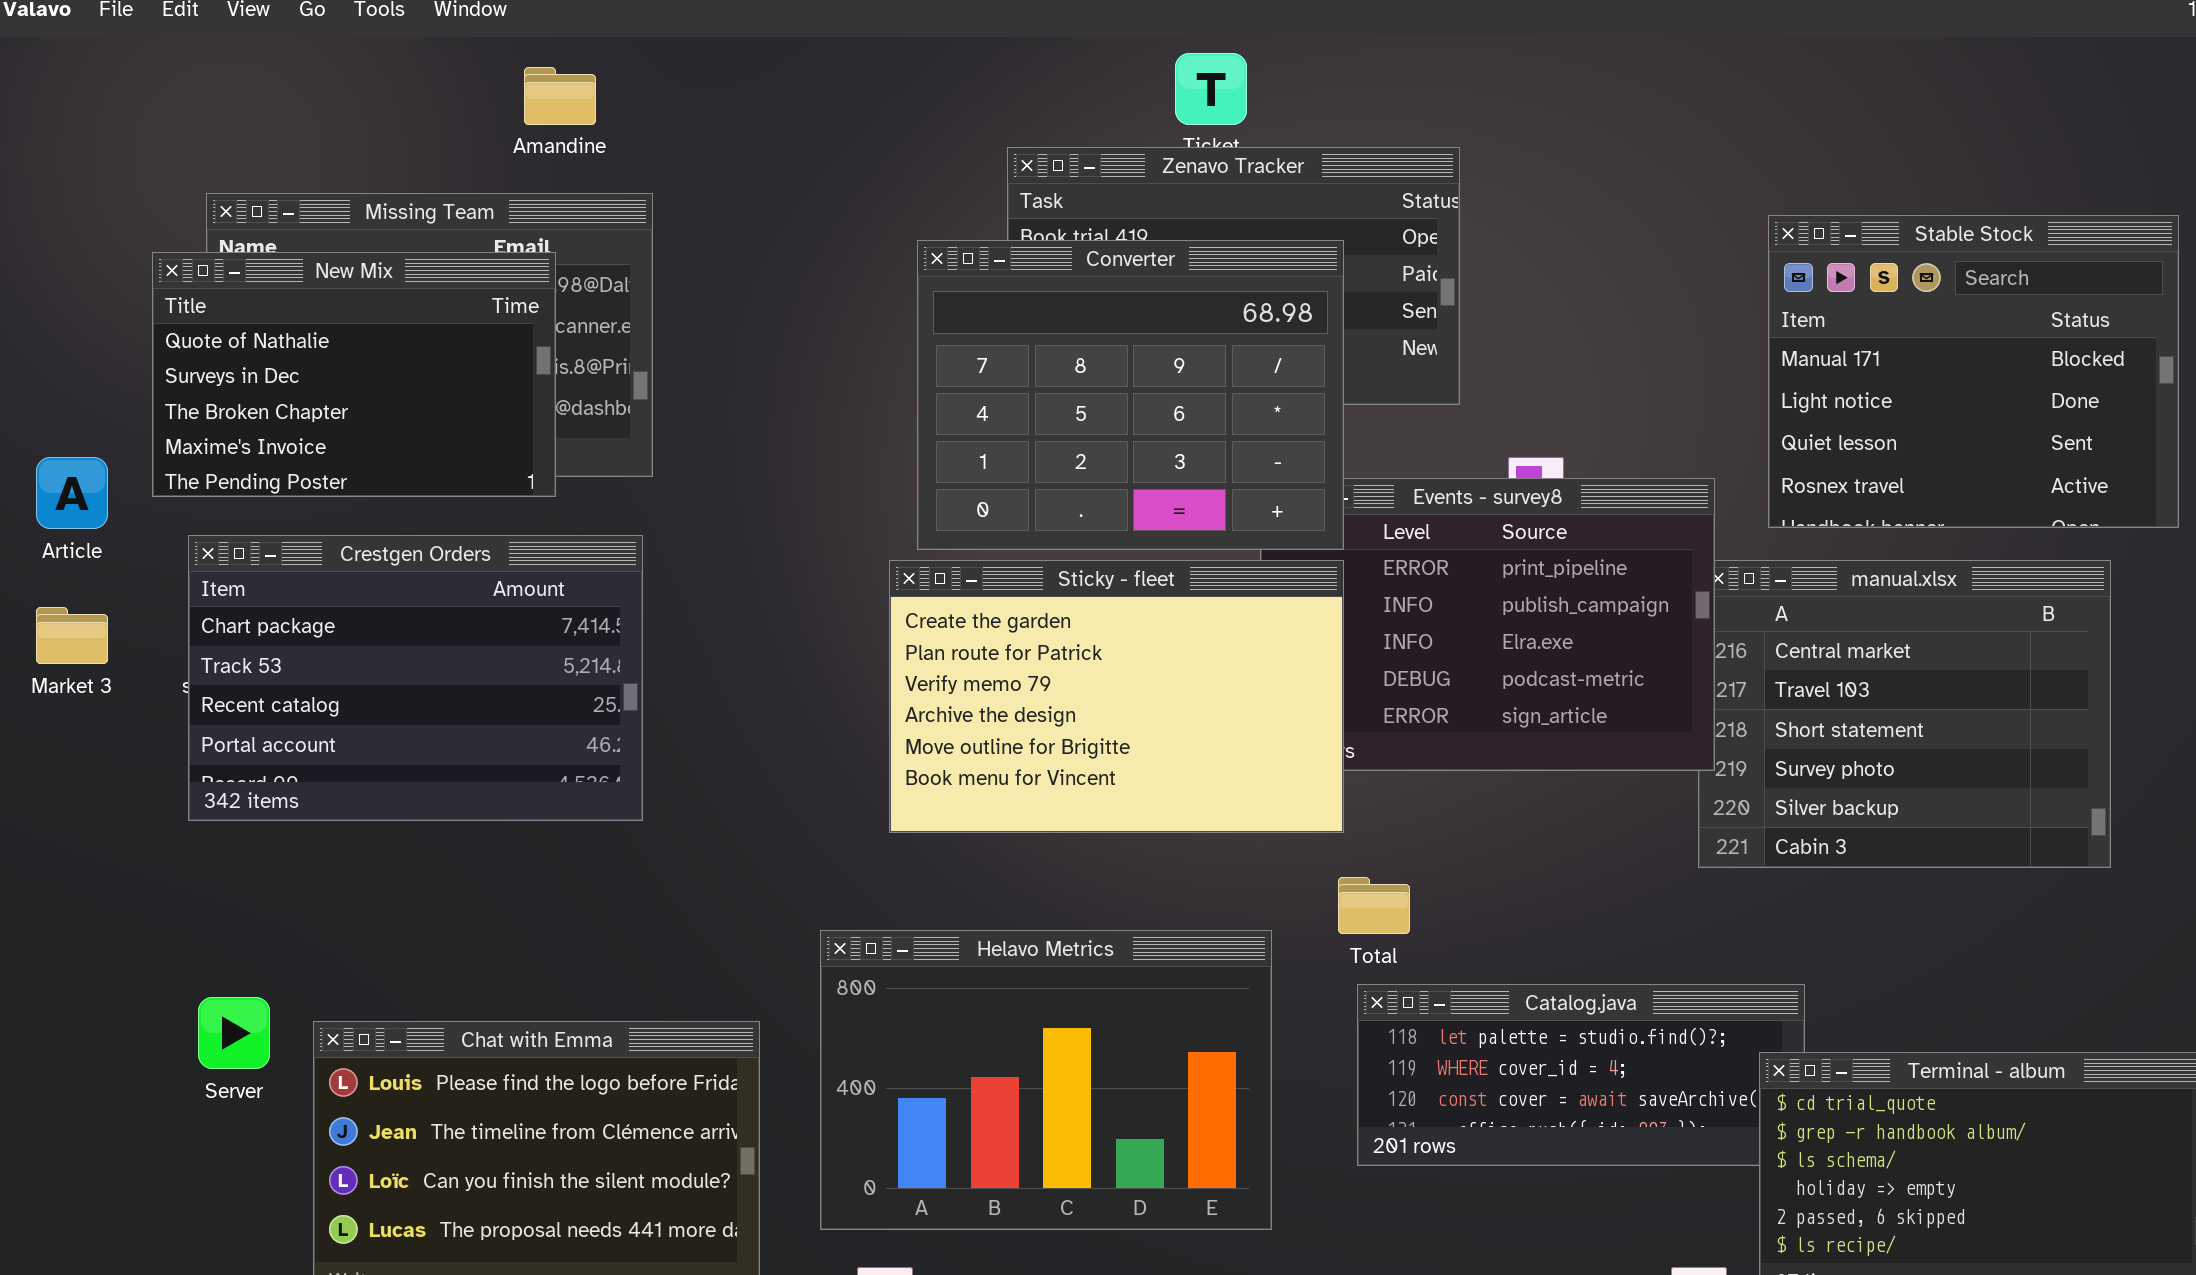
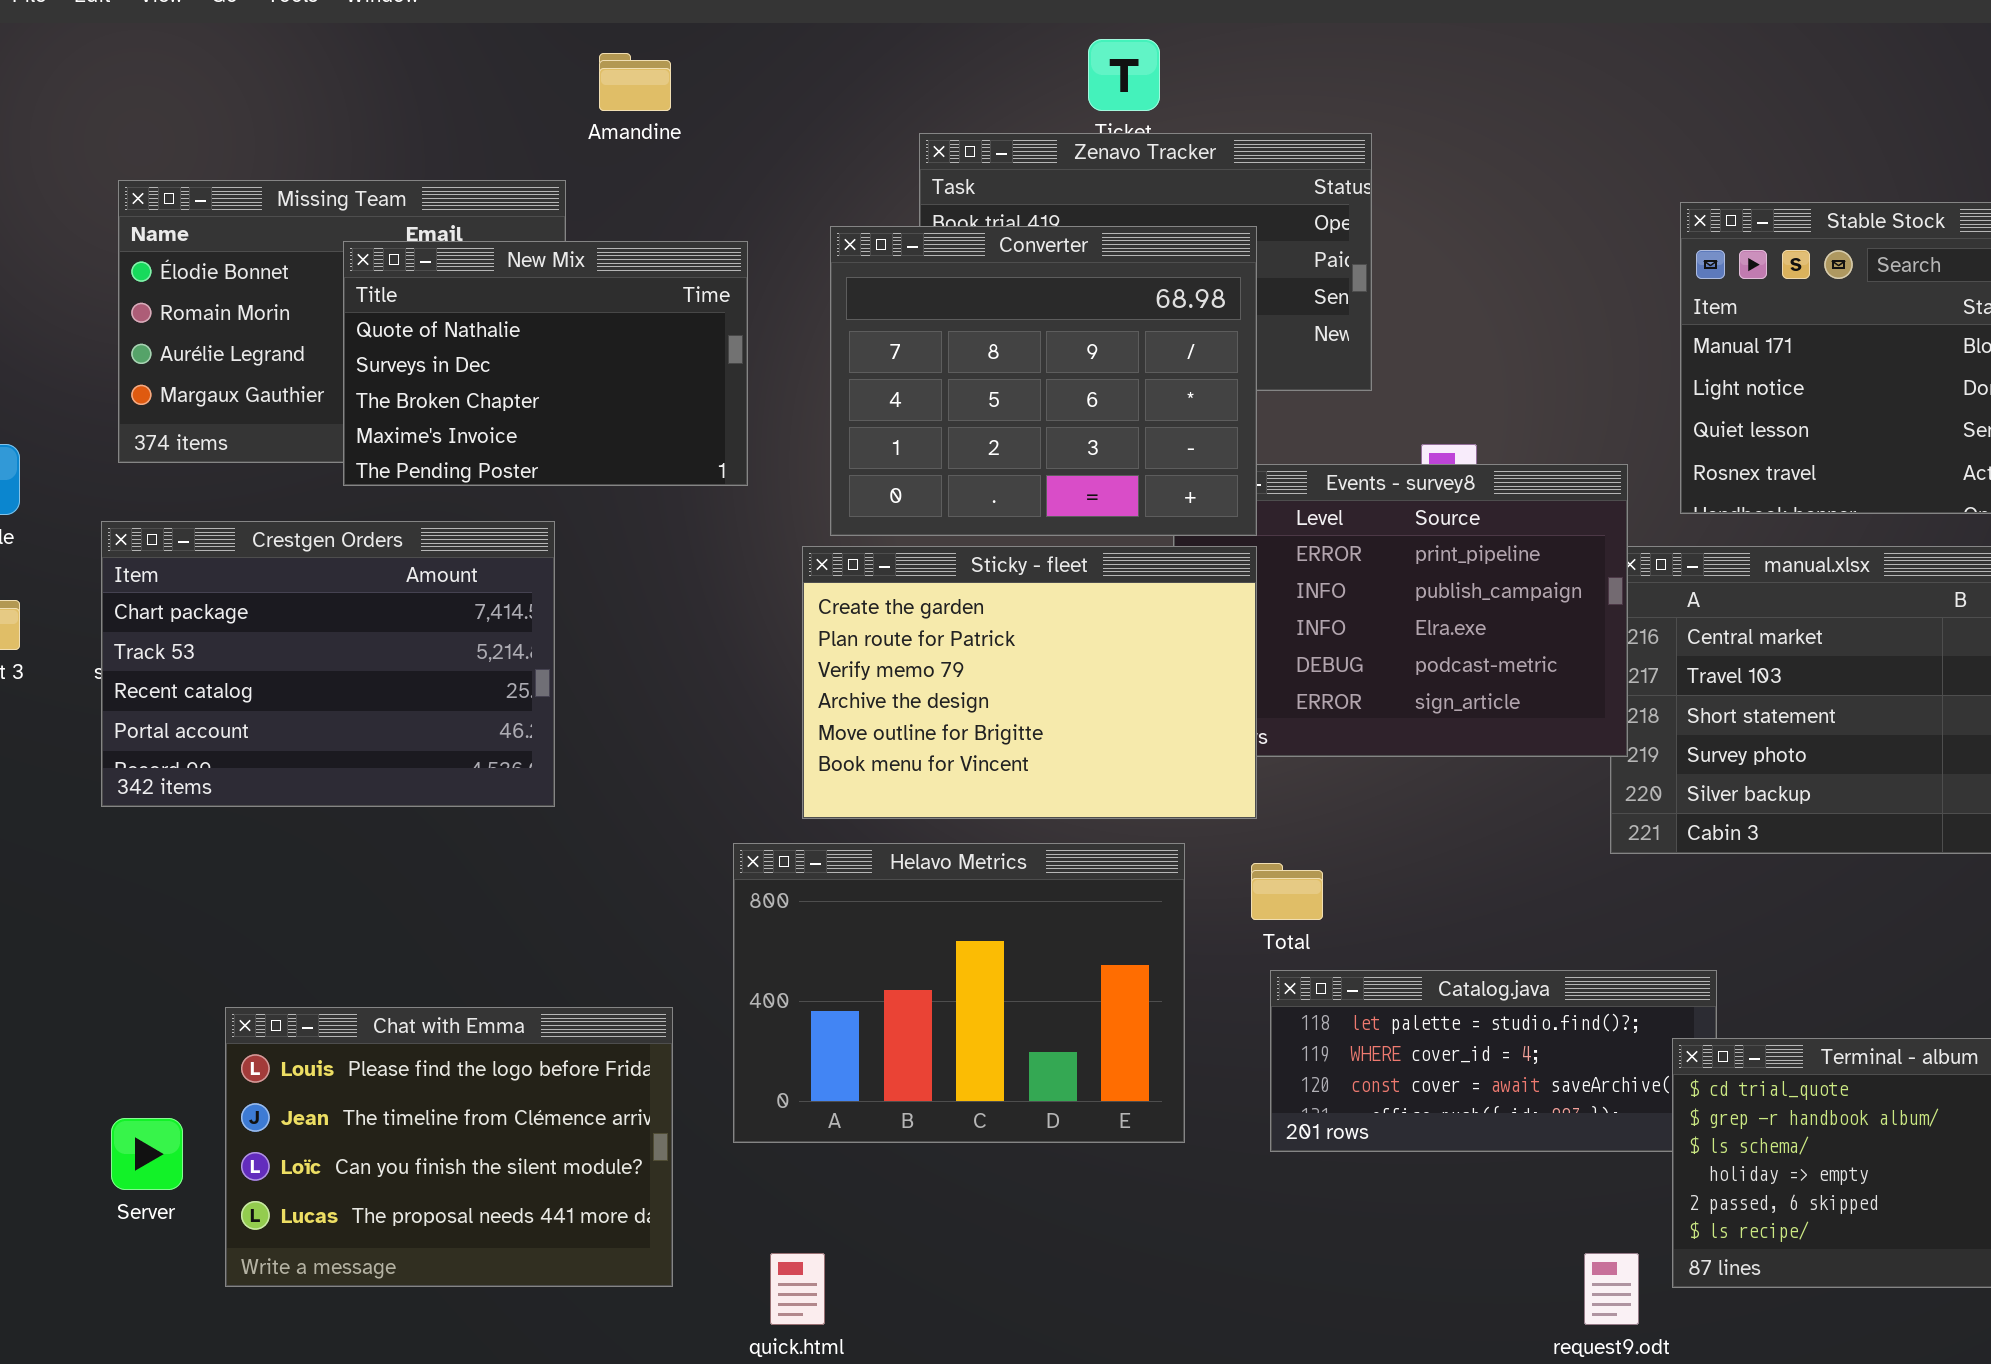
Amandine: [524,67,596,125] -> [599,53,671,111], moved
New Mix: [152,252,556,497] -> [343,241,748,486], moved
Helavo Metrics: [820,930,1272,1230] -> [733,843,1185,1143], moved
Server: [198,997,270,1069] -> [111,1118,183,1190], moved

